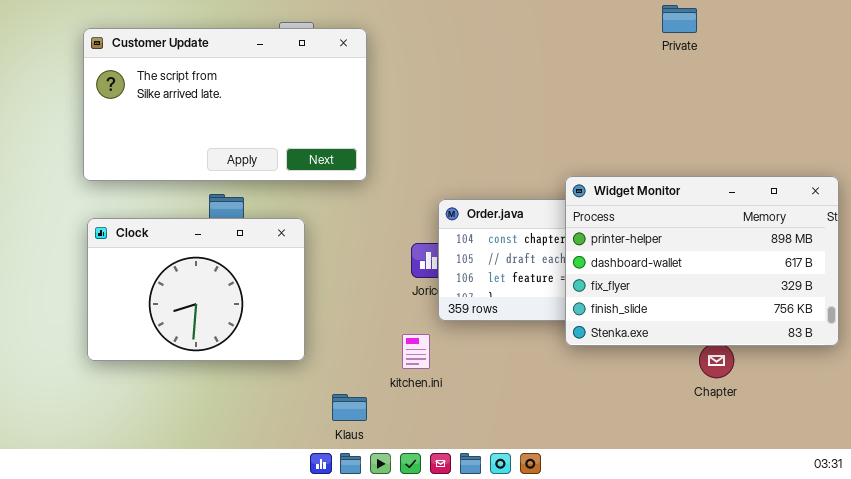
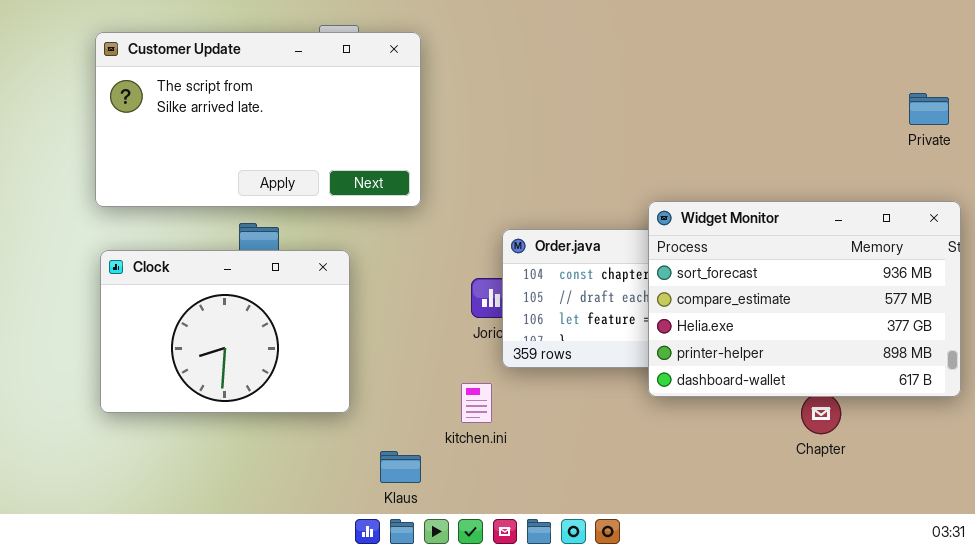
Private: [662,5,697,33] -> [909,93,949,125], moved
Widget Monitor: [565,176,839,346] -> [648,201,961,397], scrolled up 3 rows

